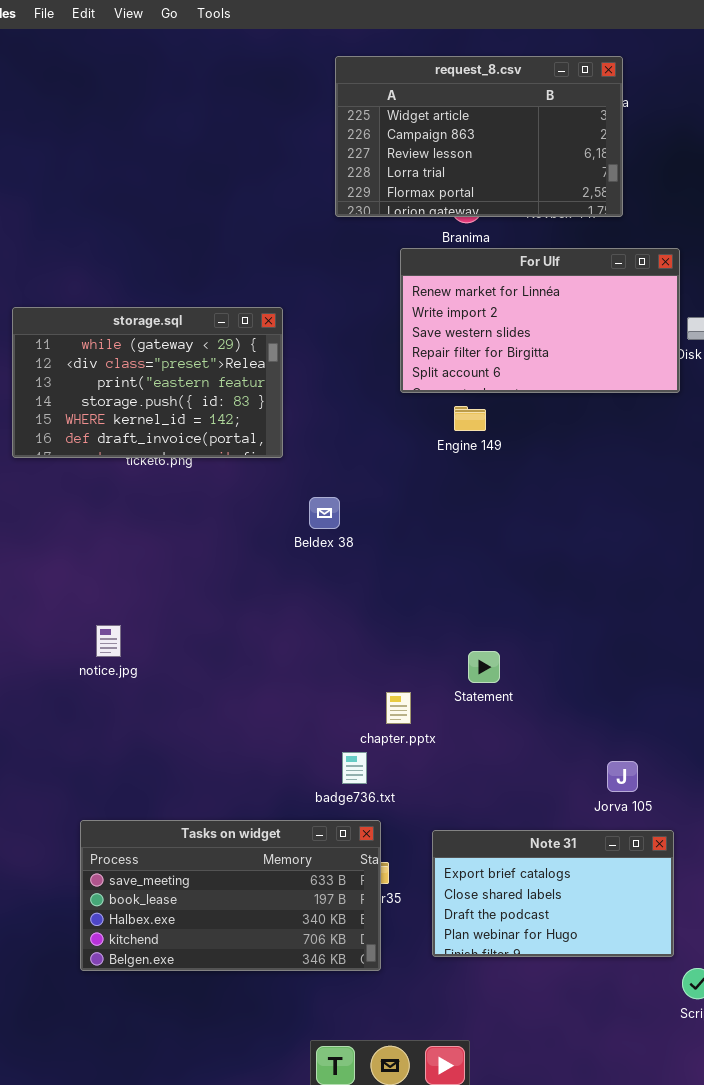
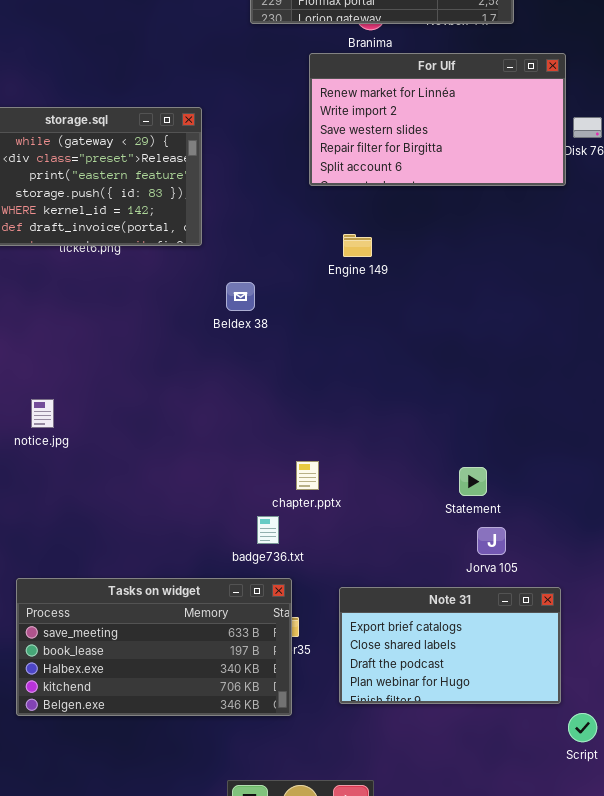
Engine 149: [454,406,486,431] -> [343,234,372,257], moved
Statement: [468,651,500,683] -> [459,467,487,496], moved
Jorva 105: [607,761,638,792] -> [477,527,506,555], moved

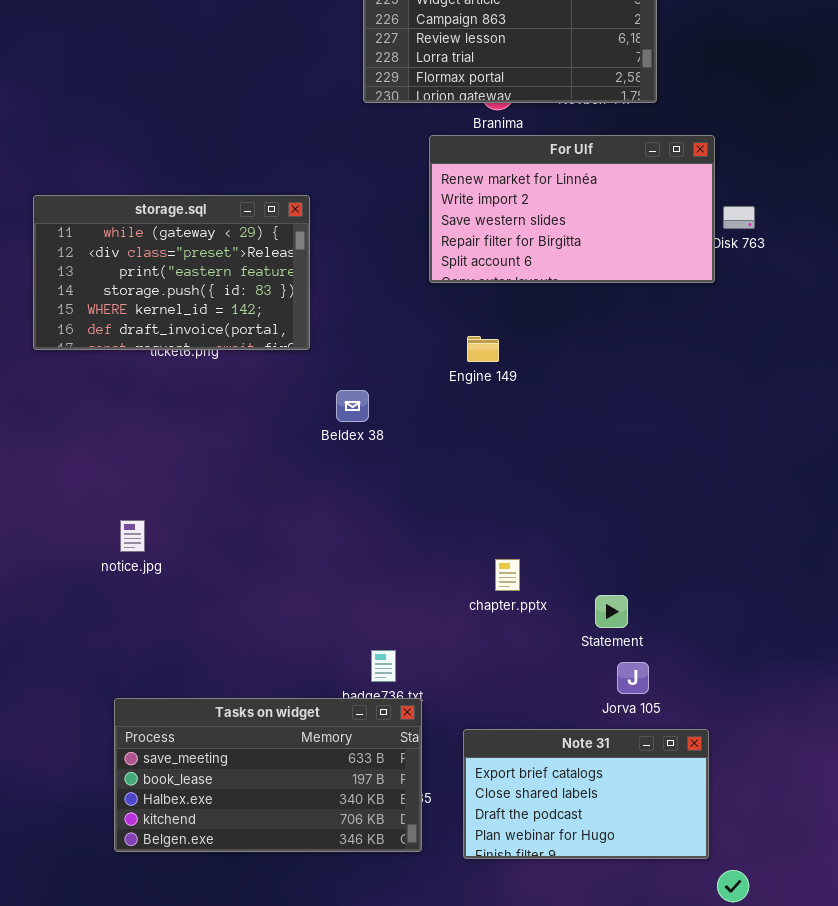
chapter.pptx: [296,461,319,490] -> [495,559,520,591], moved
Tasks on widget: [16,578,292,716] -> [114,698,422,852], moved

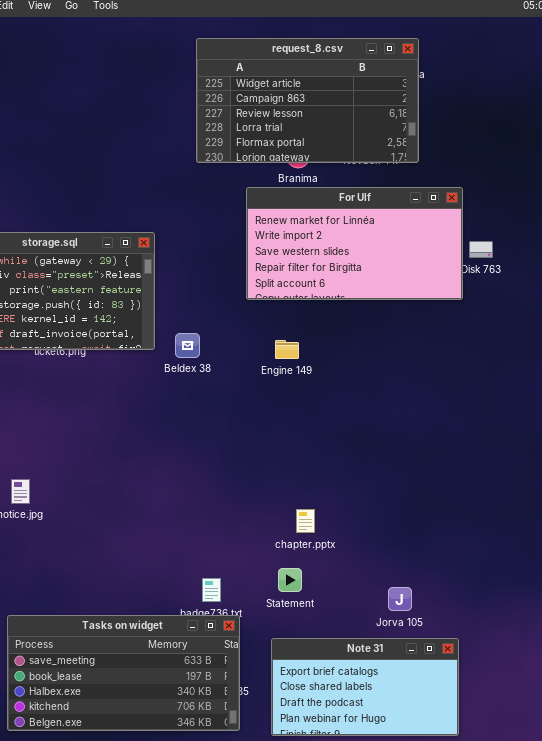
Beldex 38: [336,390,369,422] -> [175,333,200,358], moved
Statement: [595,595,628,628] -> [278,568,302,592], moved

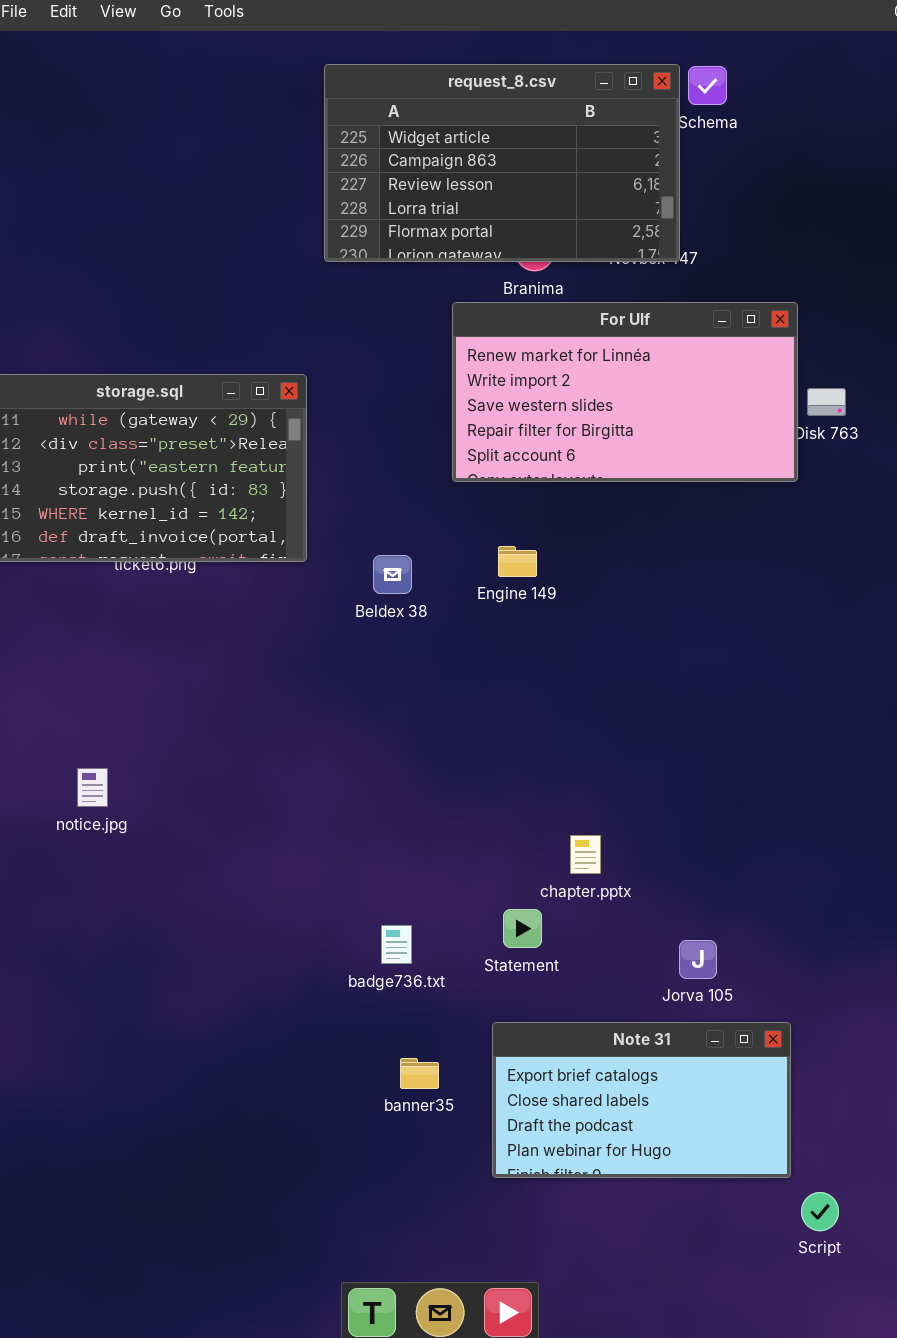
request_8.csv: [196,38,419,163] -> [324,64,680,262], moved
Beldex 38: [175,333,200,358] -> [373,555,412,594], moved
chapter.pptx: [296,509,315,533] -> [570,835,601,874], moved
Tasks on widget: [7,615,240,731] -> none, closed

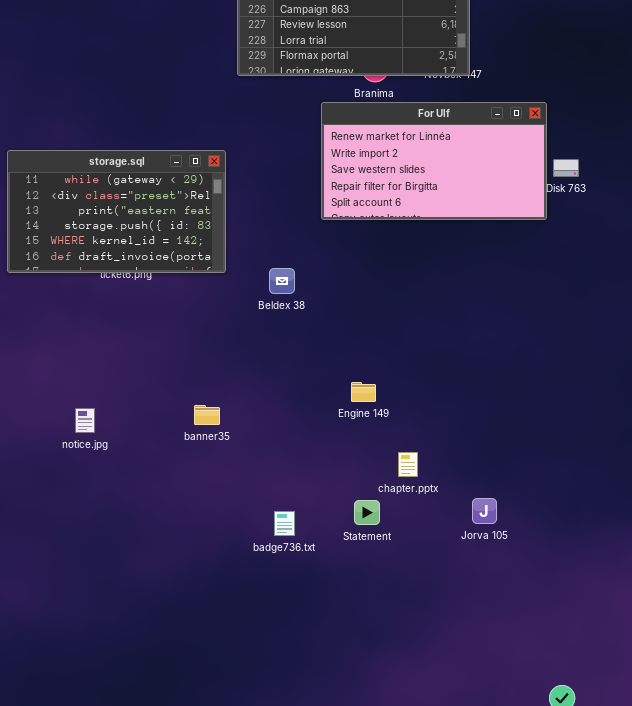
Engine 149: [498,546,537,577] -> [351,382,376,402], moved
Jorva 105: [679,940,717,979] -> [472,498,497,524], moved
Note 31: [492,1022,791,1178] -> none, closed
banner35: [400,1058,439,1089] -> [194,405,220,425], moved

